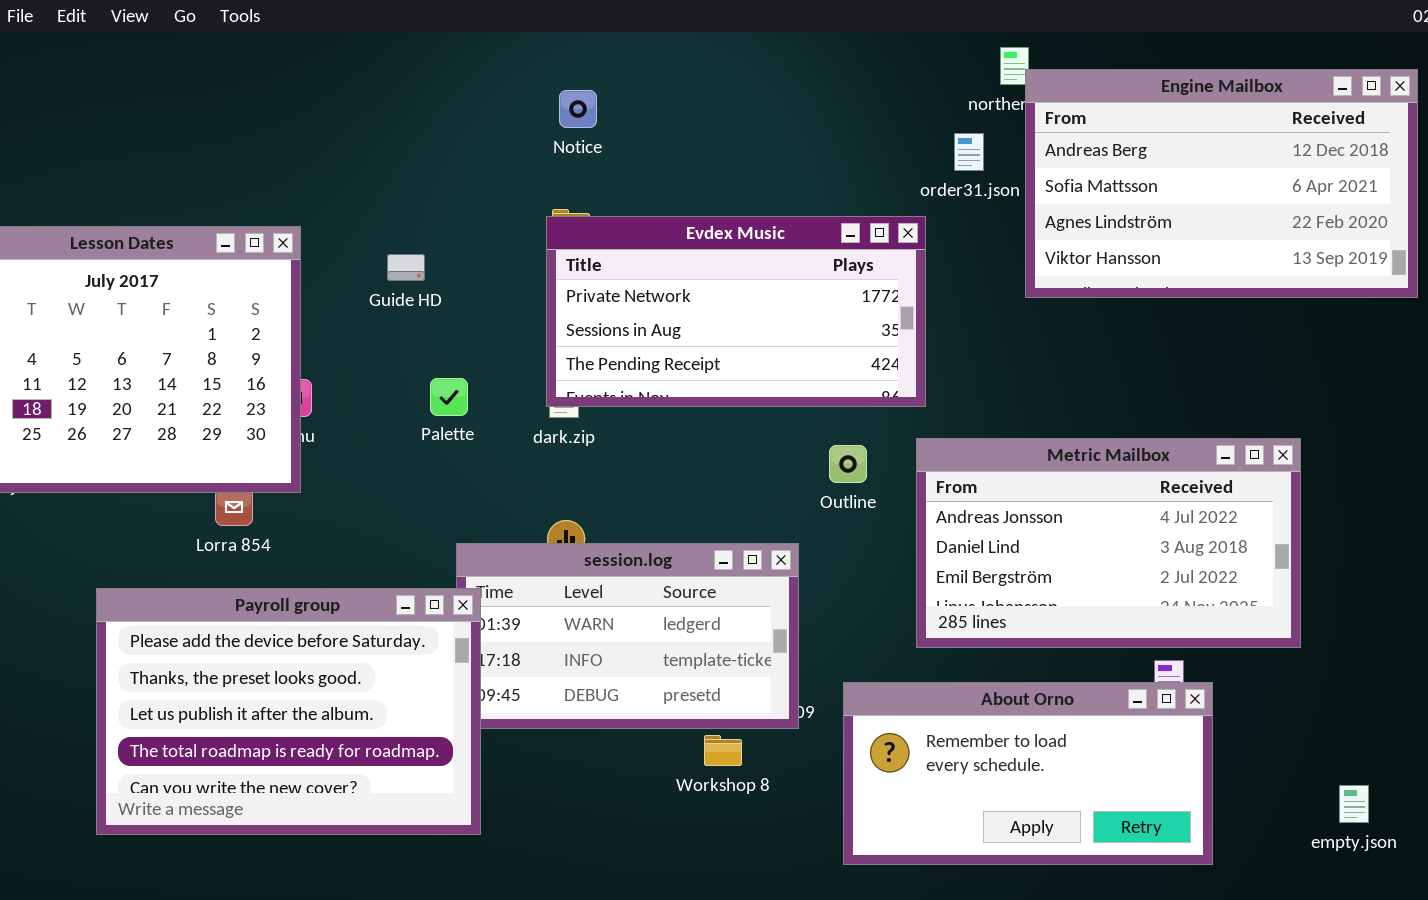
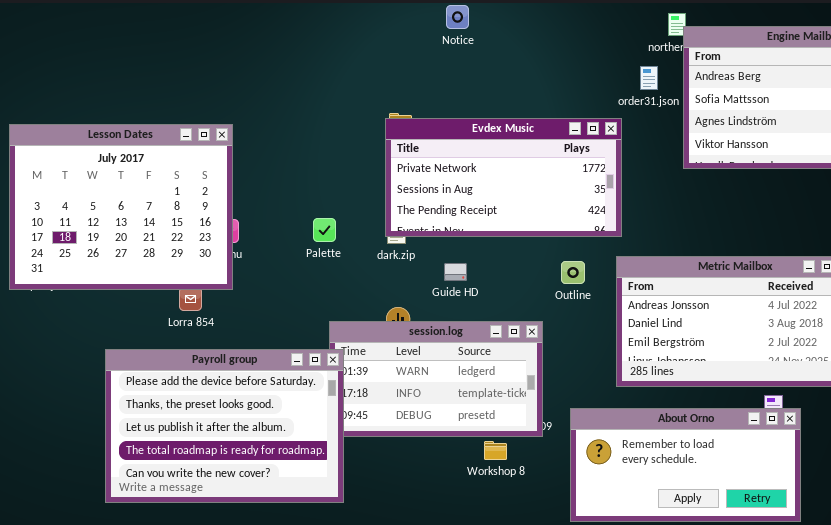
Notice: [559,90,597,128] -> [446,5,469,29], moved
Guide HD: [387,254,425,281] -> [444,263,467,281], moved

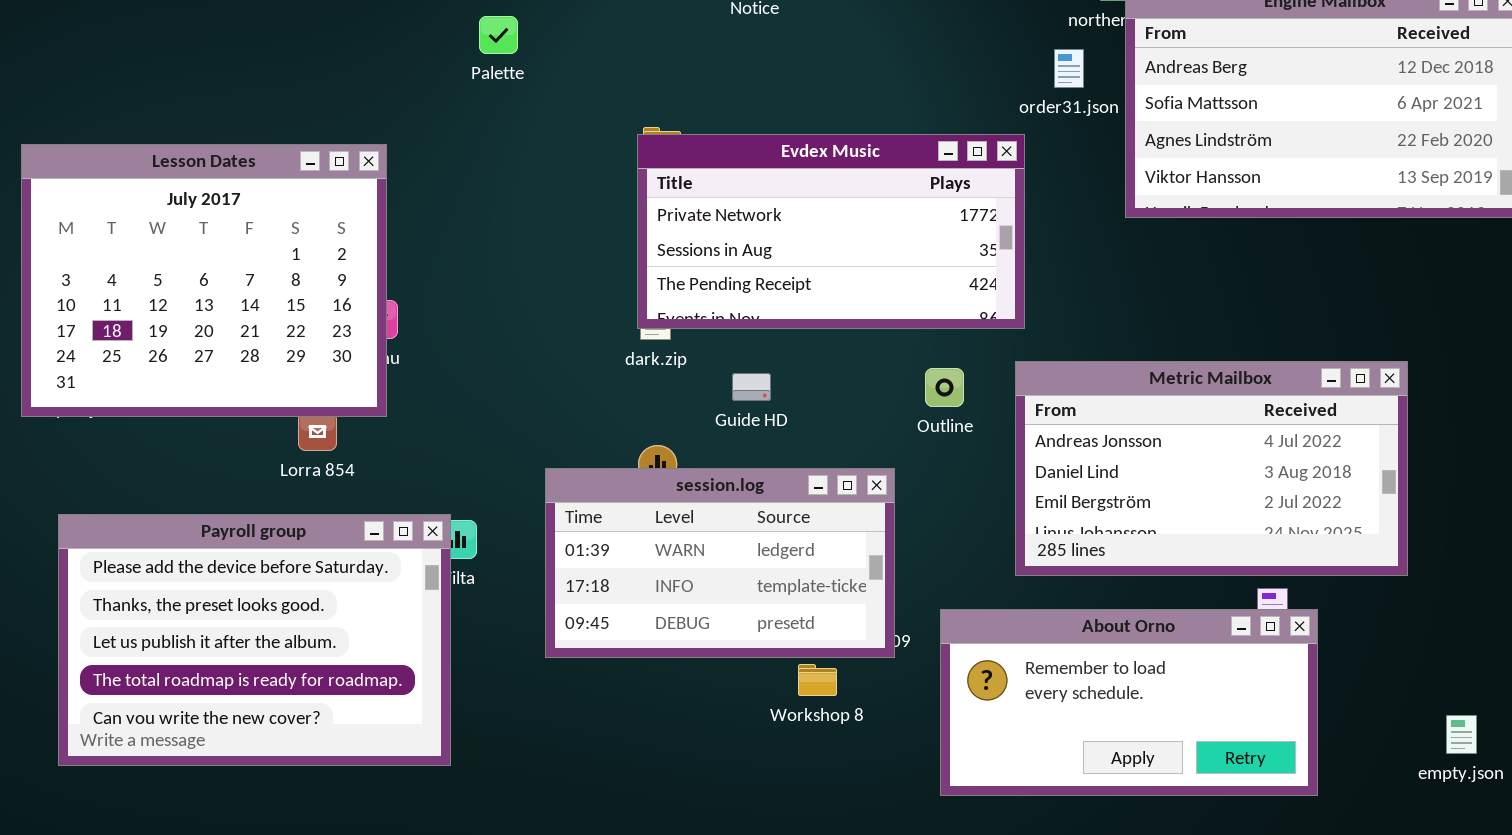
Palette: [313,218,336,242] -> [479,16,518,54], moved
Payroll group: [105,349,344,503] -> [58,514,451,766], moved

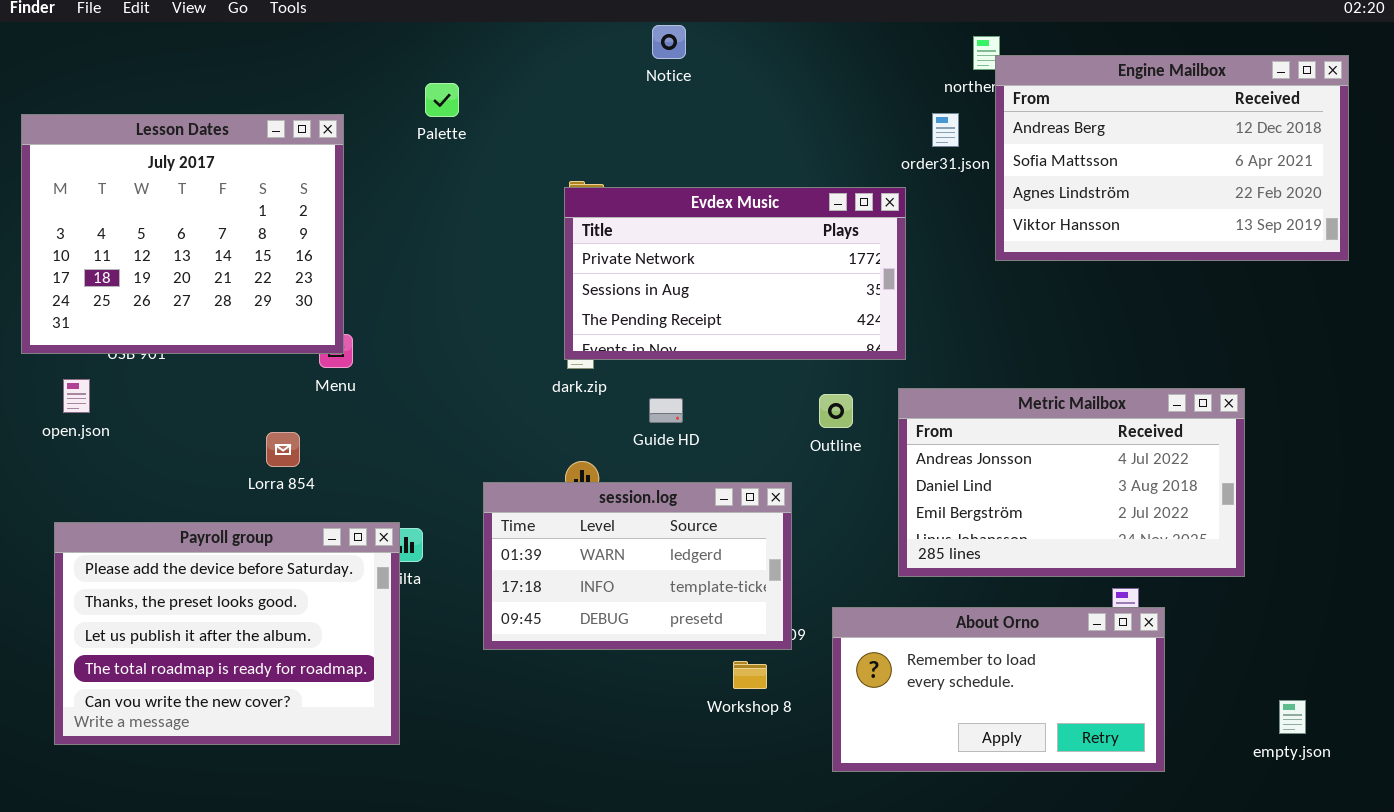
Lesson Dates: [21,144,387,417] -> [21,114,344,354], moved
Workshop 8: [798,664,837,696] -> [733,661,767,689], moved

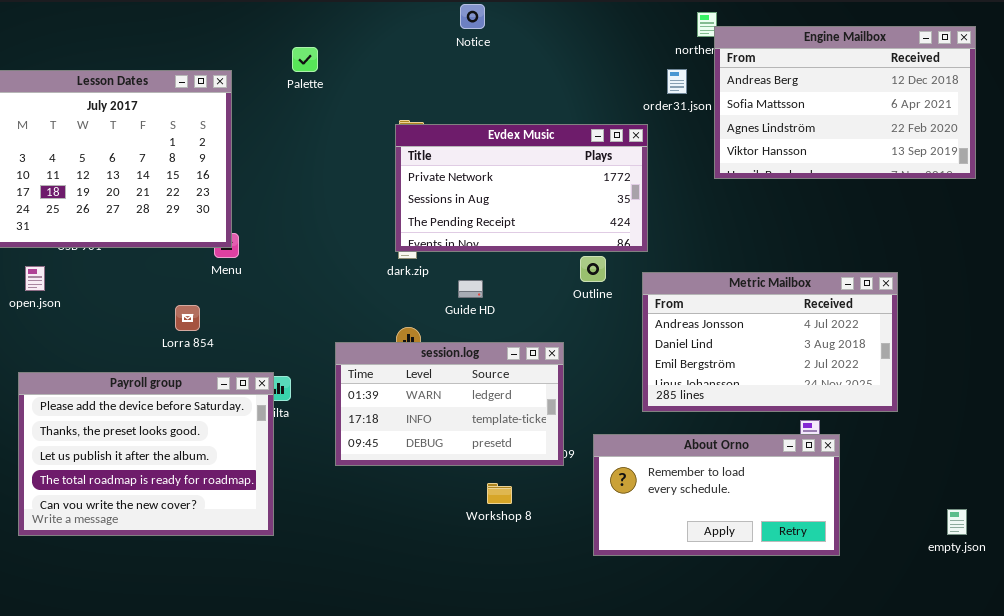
Outline: [819,394,853,428] -> [580,256,606,282], moved
Workshop 8: [733,661,767,689] -> [487,483,512,504], moved
empty.json: [1279,700,1306,734] -> [947,509,967,535], moved

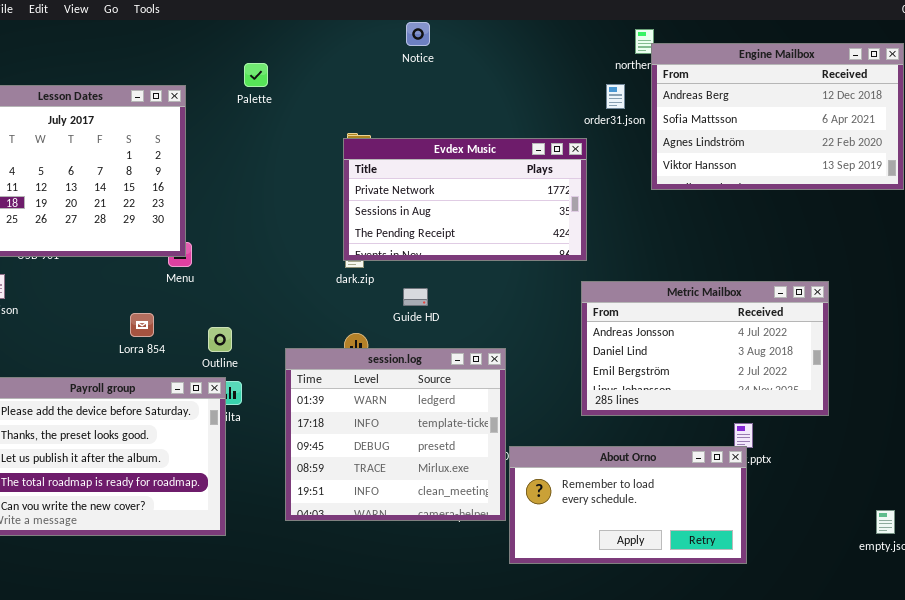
Outline: [580,256,606,282] -> [208,327,232,352], moved
session.log: [335,342,564,466] -> [285,348,506,521], resized
About Orno: [593,434,840,556] -> [509,446,747,564], moved

